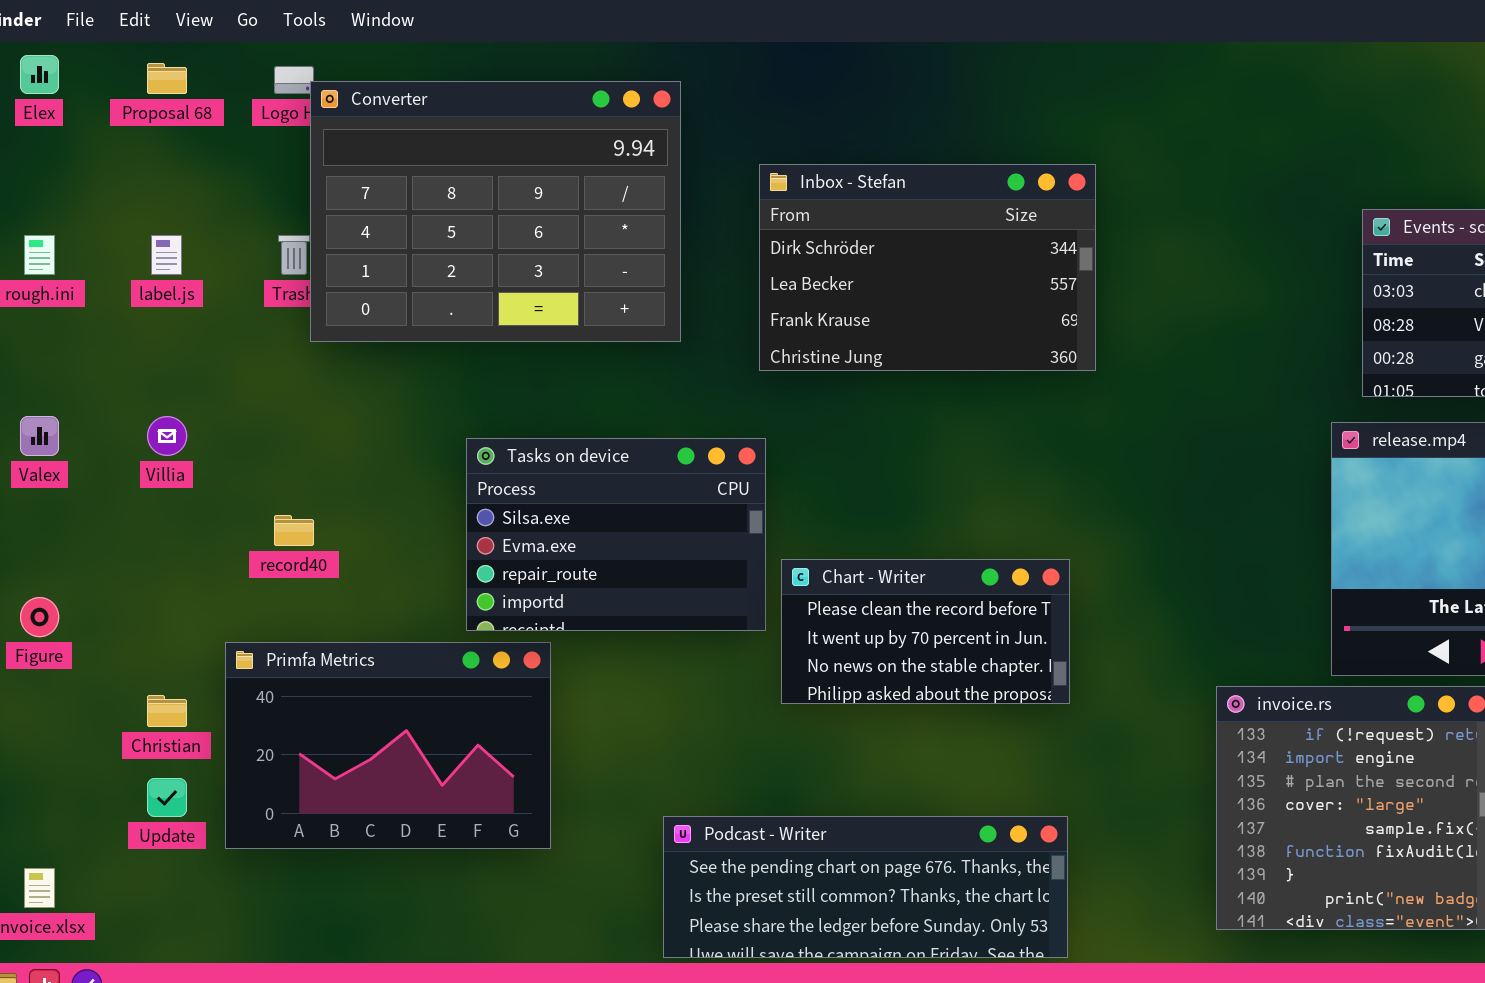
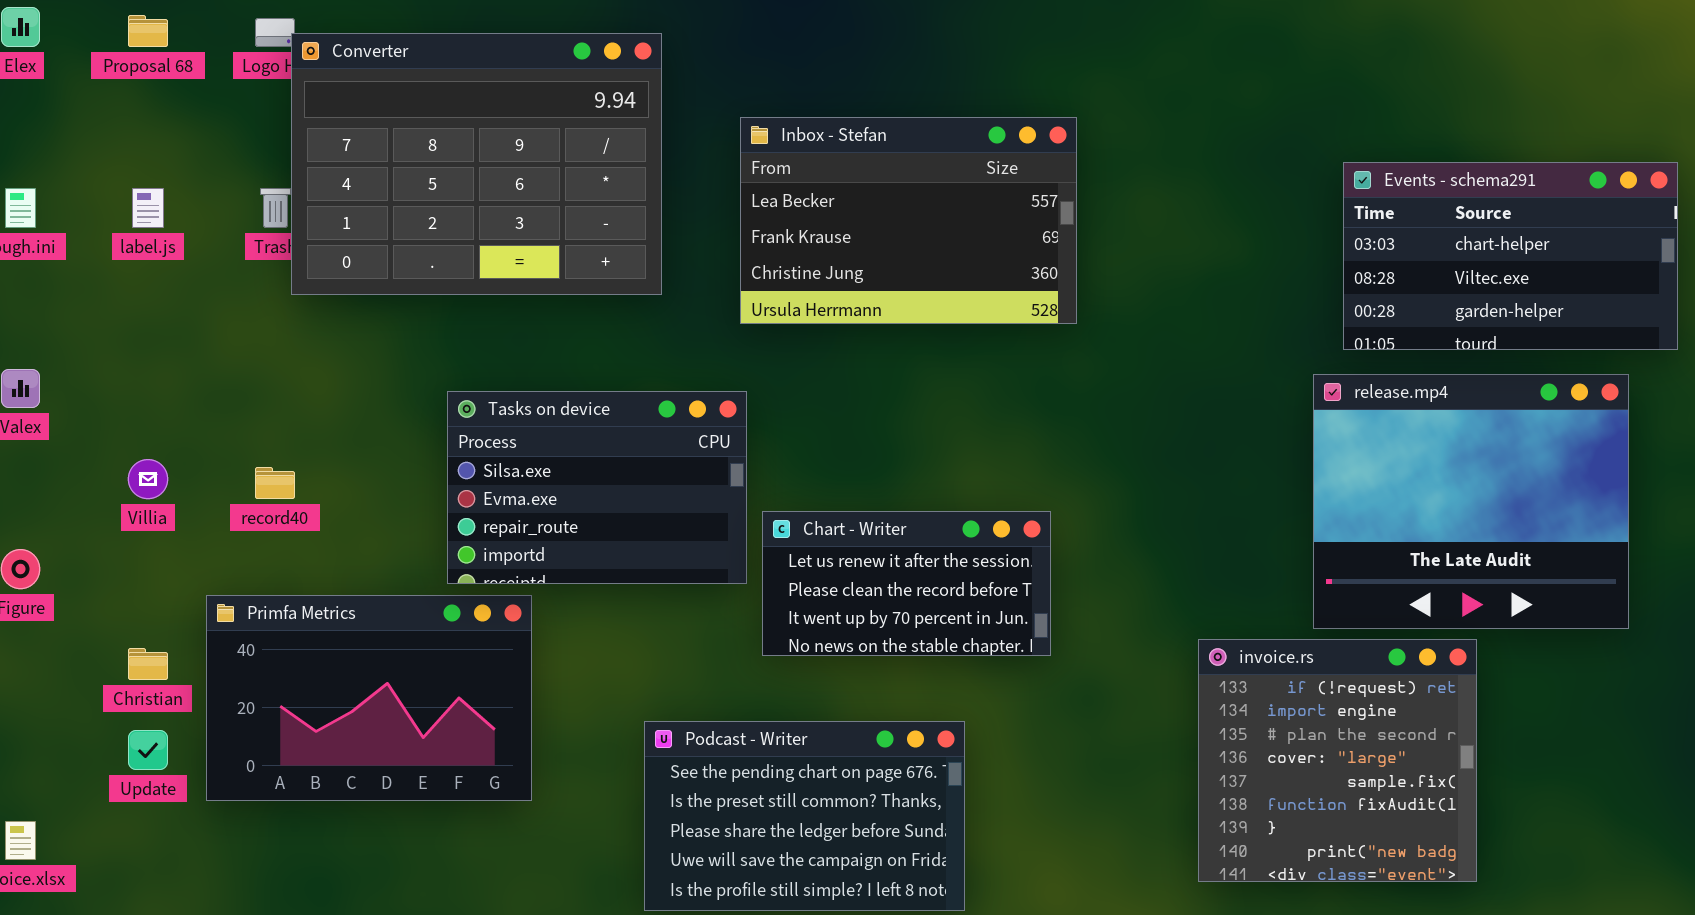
Inbox - Stefan: [759,164,1096,371] -> [740,117,1077,324], scrolled down 1 row
Villia: [147,416,187,456] -> [128,459,168,499], moved
Chart - Writer: [781,559,1070,704] -> [762,511,1051,656], scrolled up 1 row
Podcast - Writer: [663,816,1068,958] -> [644,721,965,911], resized

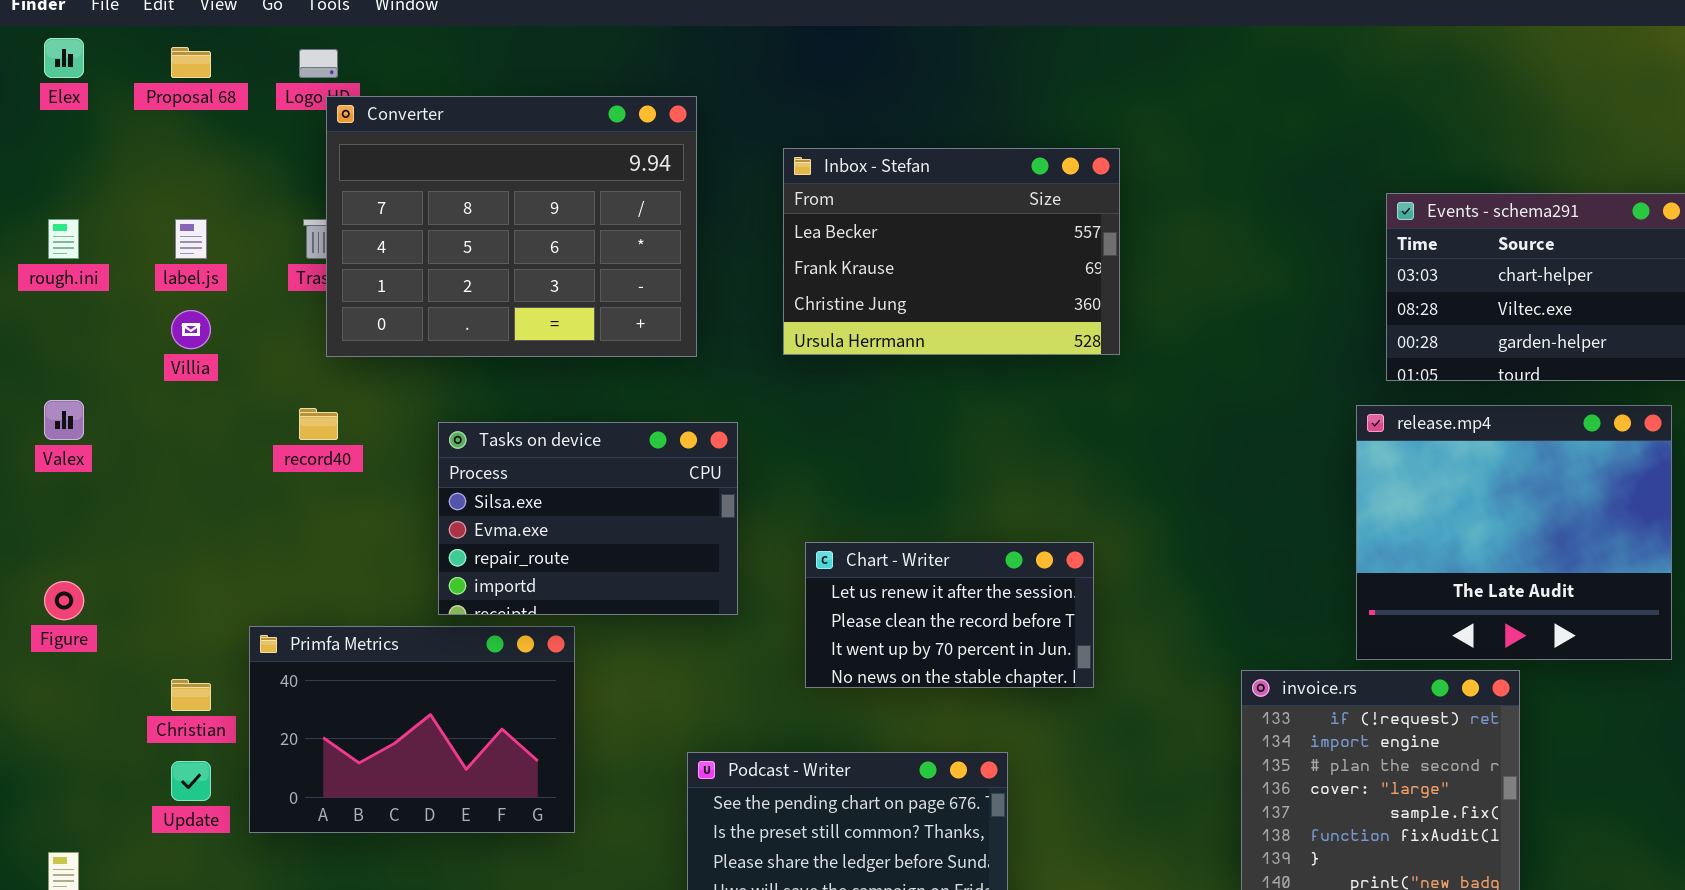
Converter: [291,33,662,295] -> [326,96,697,357], moved
Tasks on device: [447,391,747,584] -> [438,422,738,615], moved
Villia: [128,459,168,499] -> [171,310,211,349], moved
record40: [255,467,295,499] -> [299,408,338,440], moved

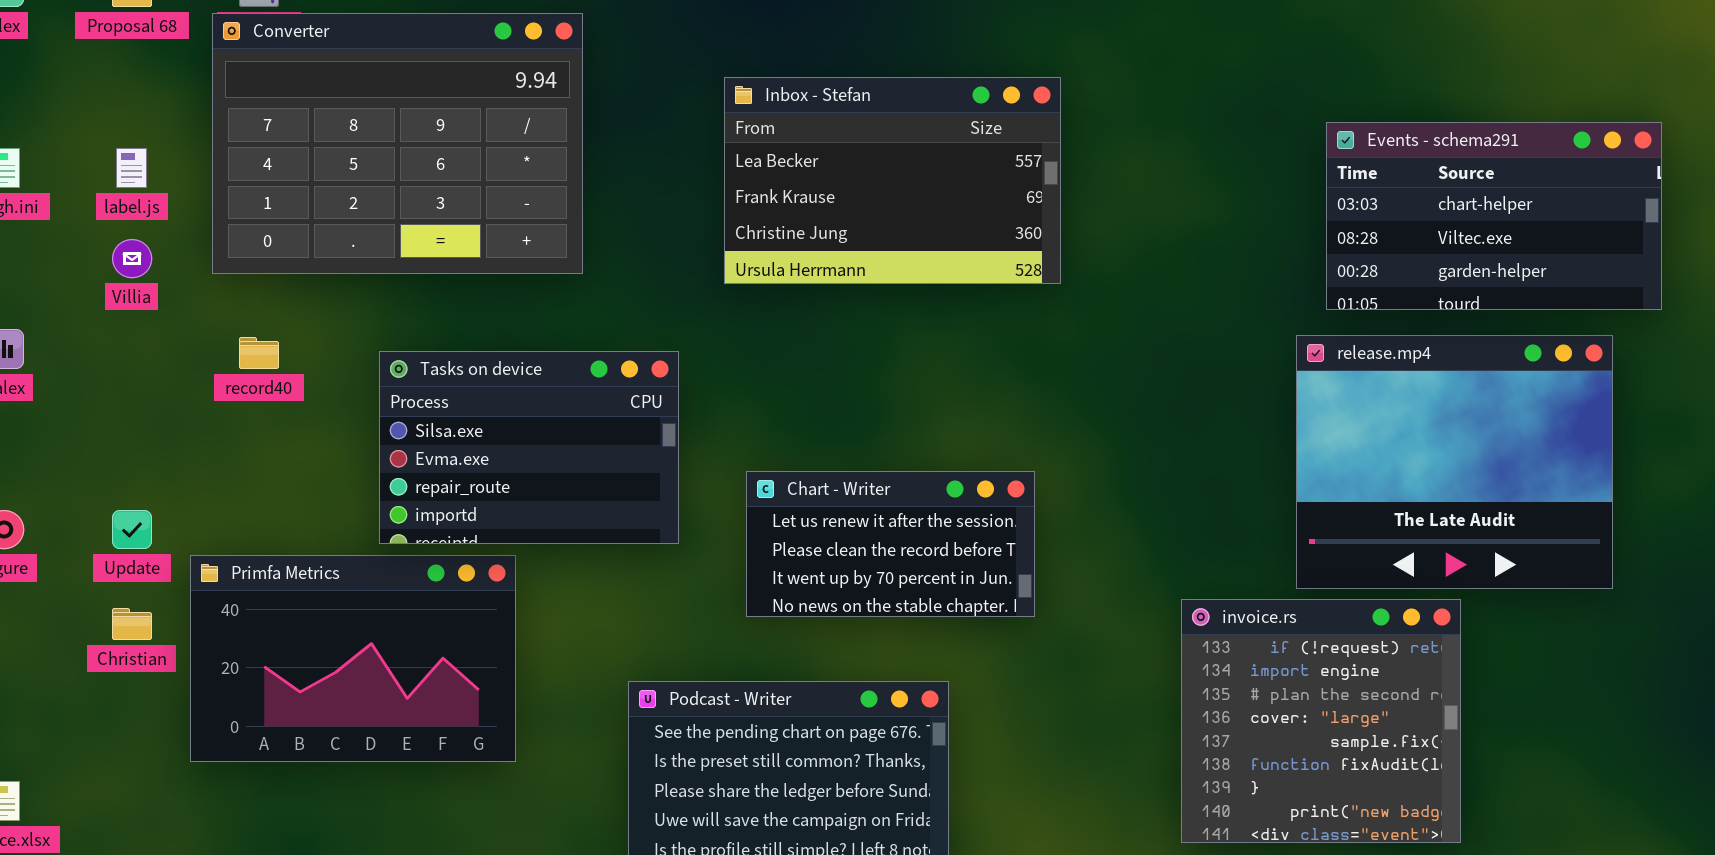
Converter: [326,96,697,357] -> [212,13,583,274], moved
Update: [171,761,211,801] -> [112,510,152,549], moved

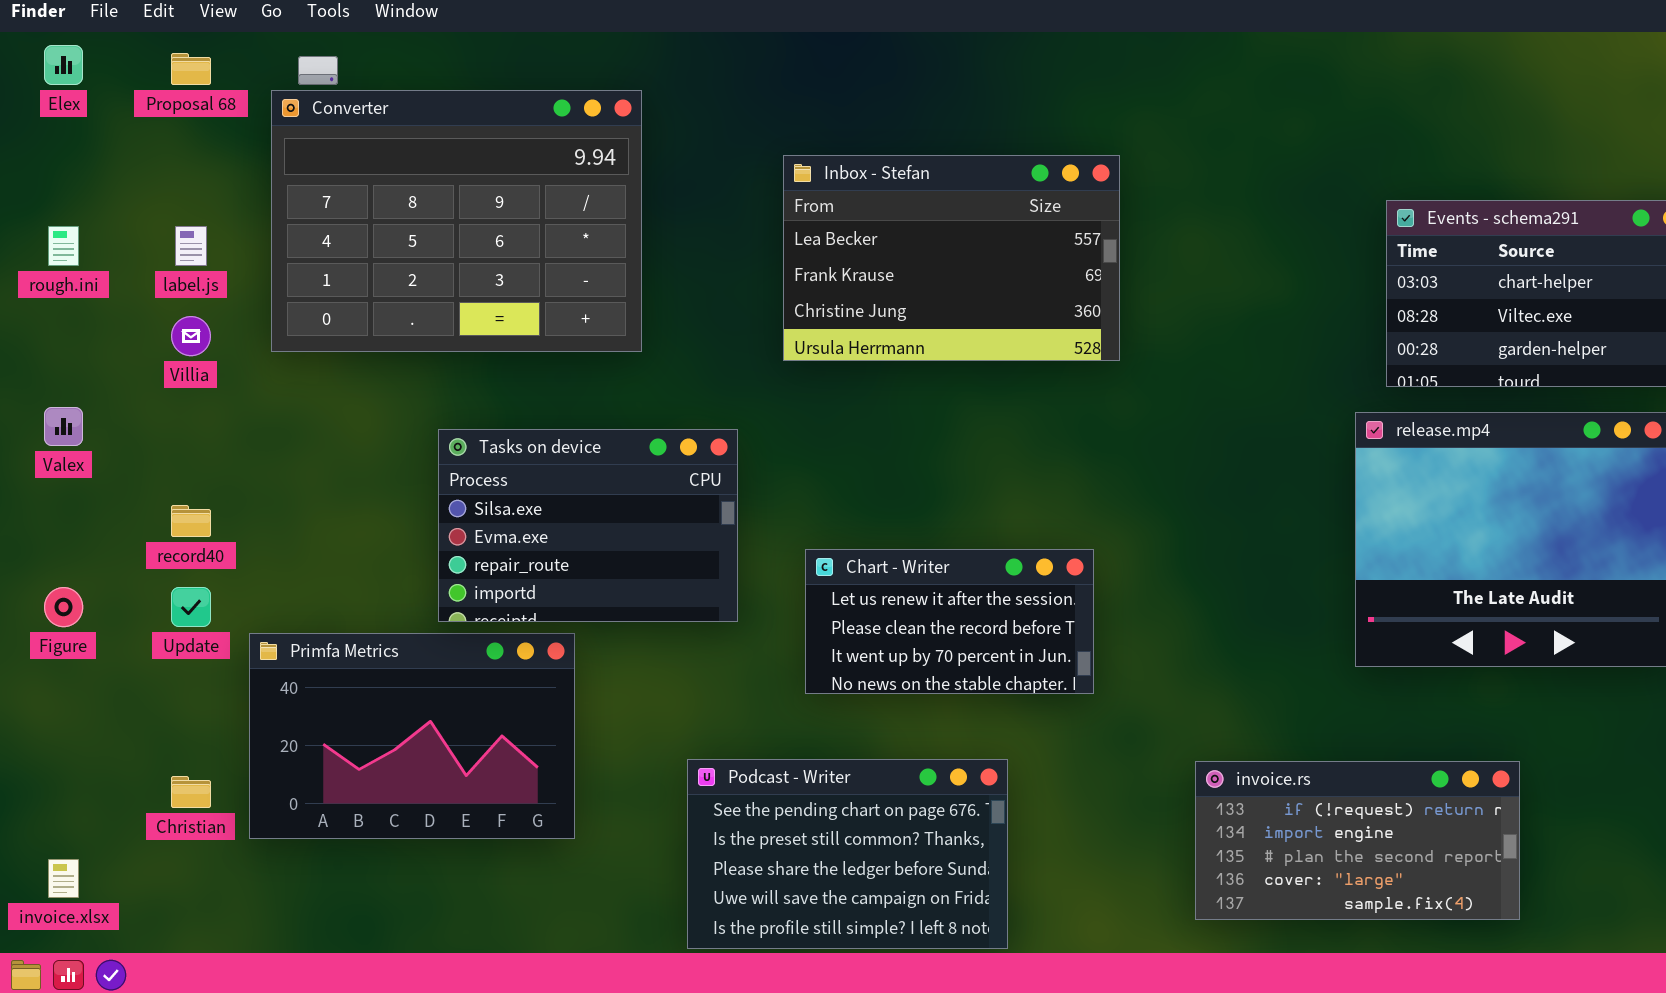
record40: [239,337,279,369] -> [171,505,211,537], moved
invoice.rs: [1181,599,1461,843] -> [1195,761,1520,920], resized
Christian: [112,608,152,640] -> [171,776,211,808], moved

